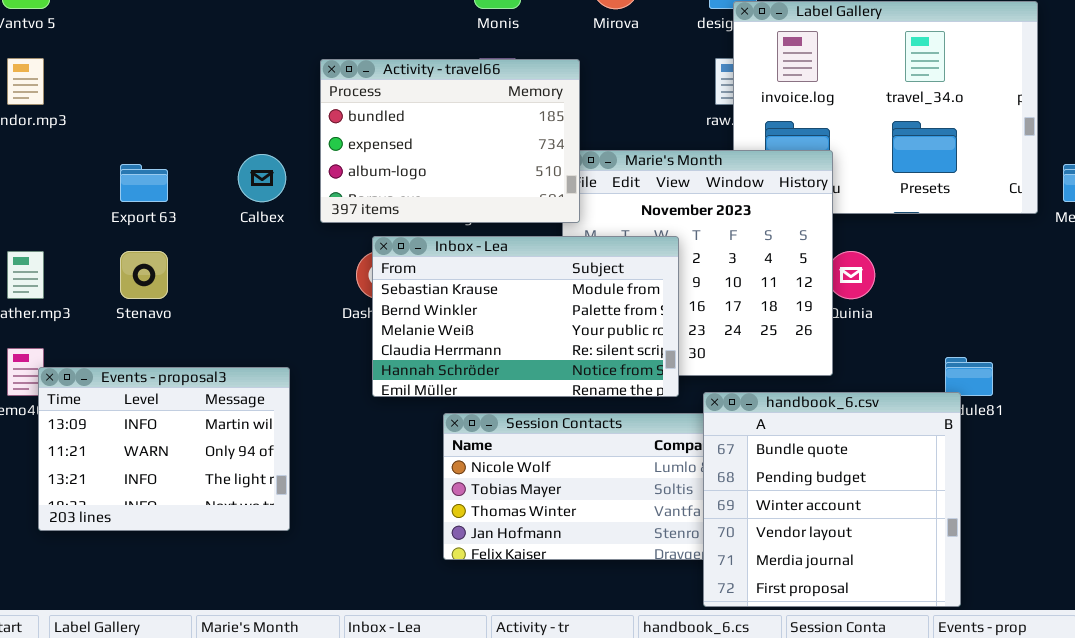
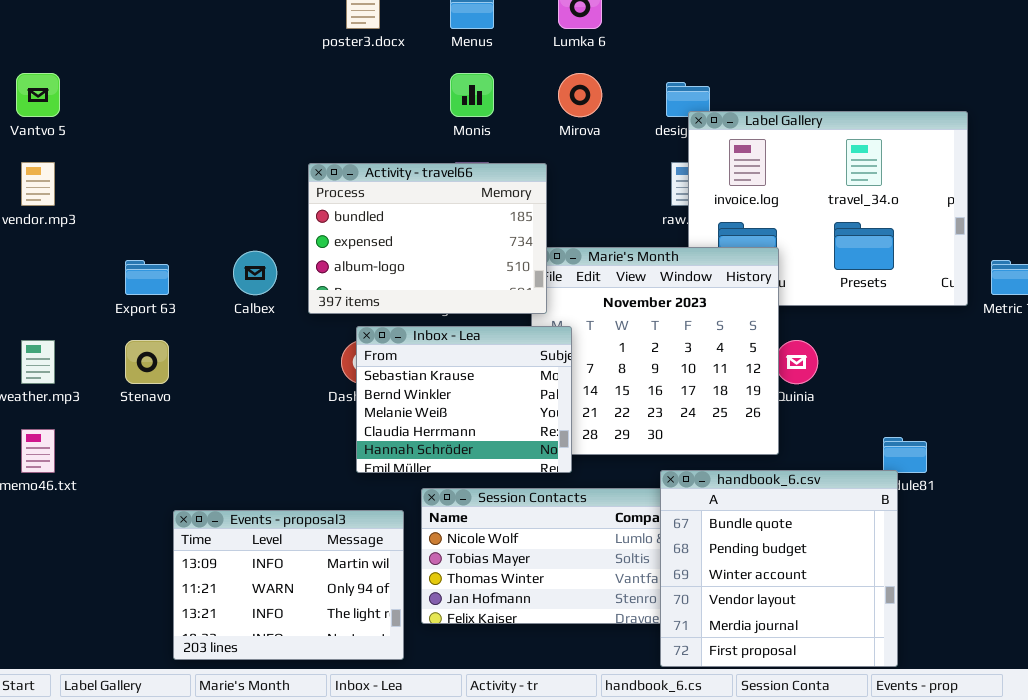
Inbox - Lea: [372,236,679,397] -> [356,326,572,473], resized
Events - proposal3: [38,367,290,531] -> [173,510,404,660], moved

